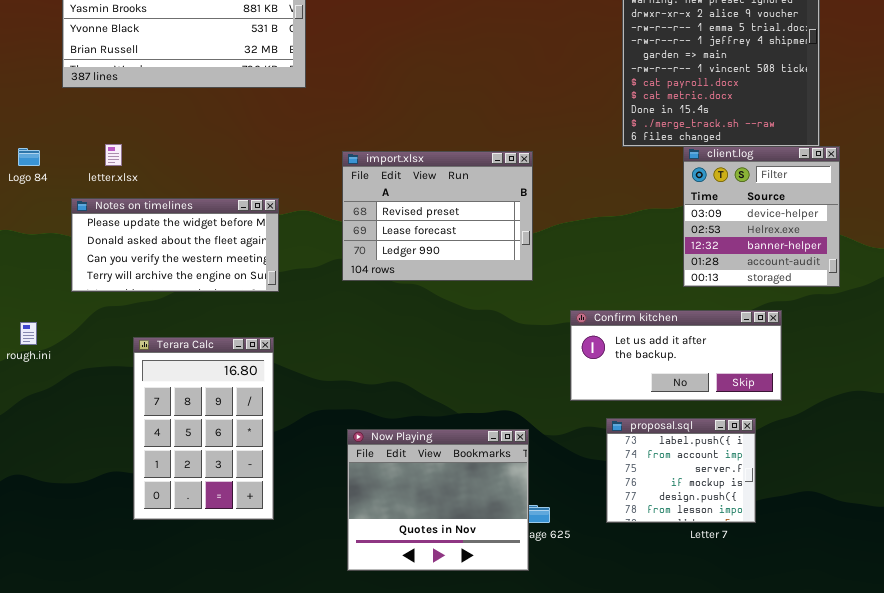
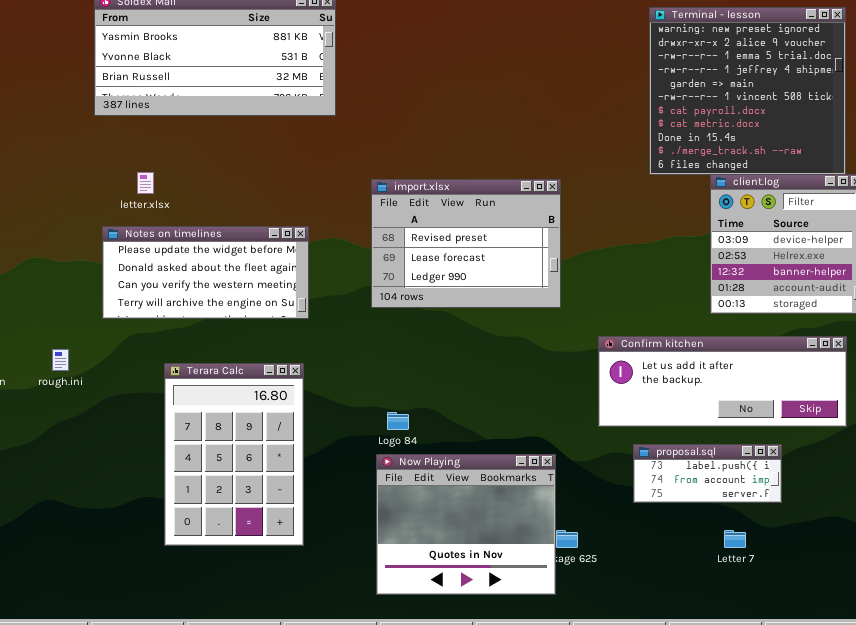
Logo 84: [18,148,40,166] -> [387,412,409,430], moved
Confirm kitchen: [570,310,782,401] -> [598,336,847,427], resized
proposal.sql: [606,418,756,523] -> [633,444,782,503], resized

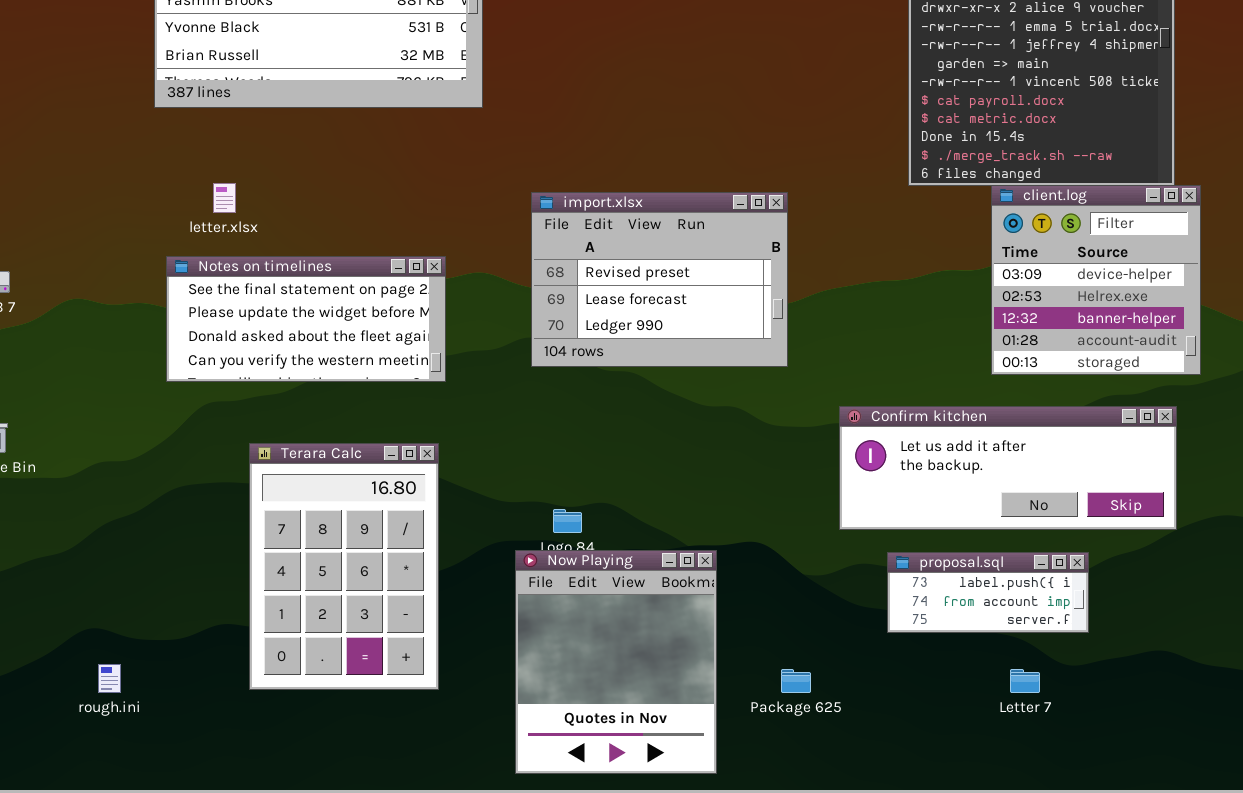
Notes on timelines: [102,226,309,319] -> [166,256,446,382], scrolled up 1 row
rough.ini: [52,349,69,371] -> [98,664,121,693], moved
Now Playing: [376,454,556,595] -> [515,550,717,774], moved, resized

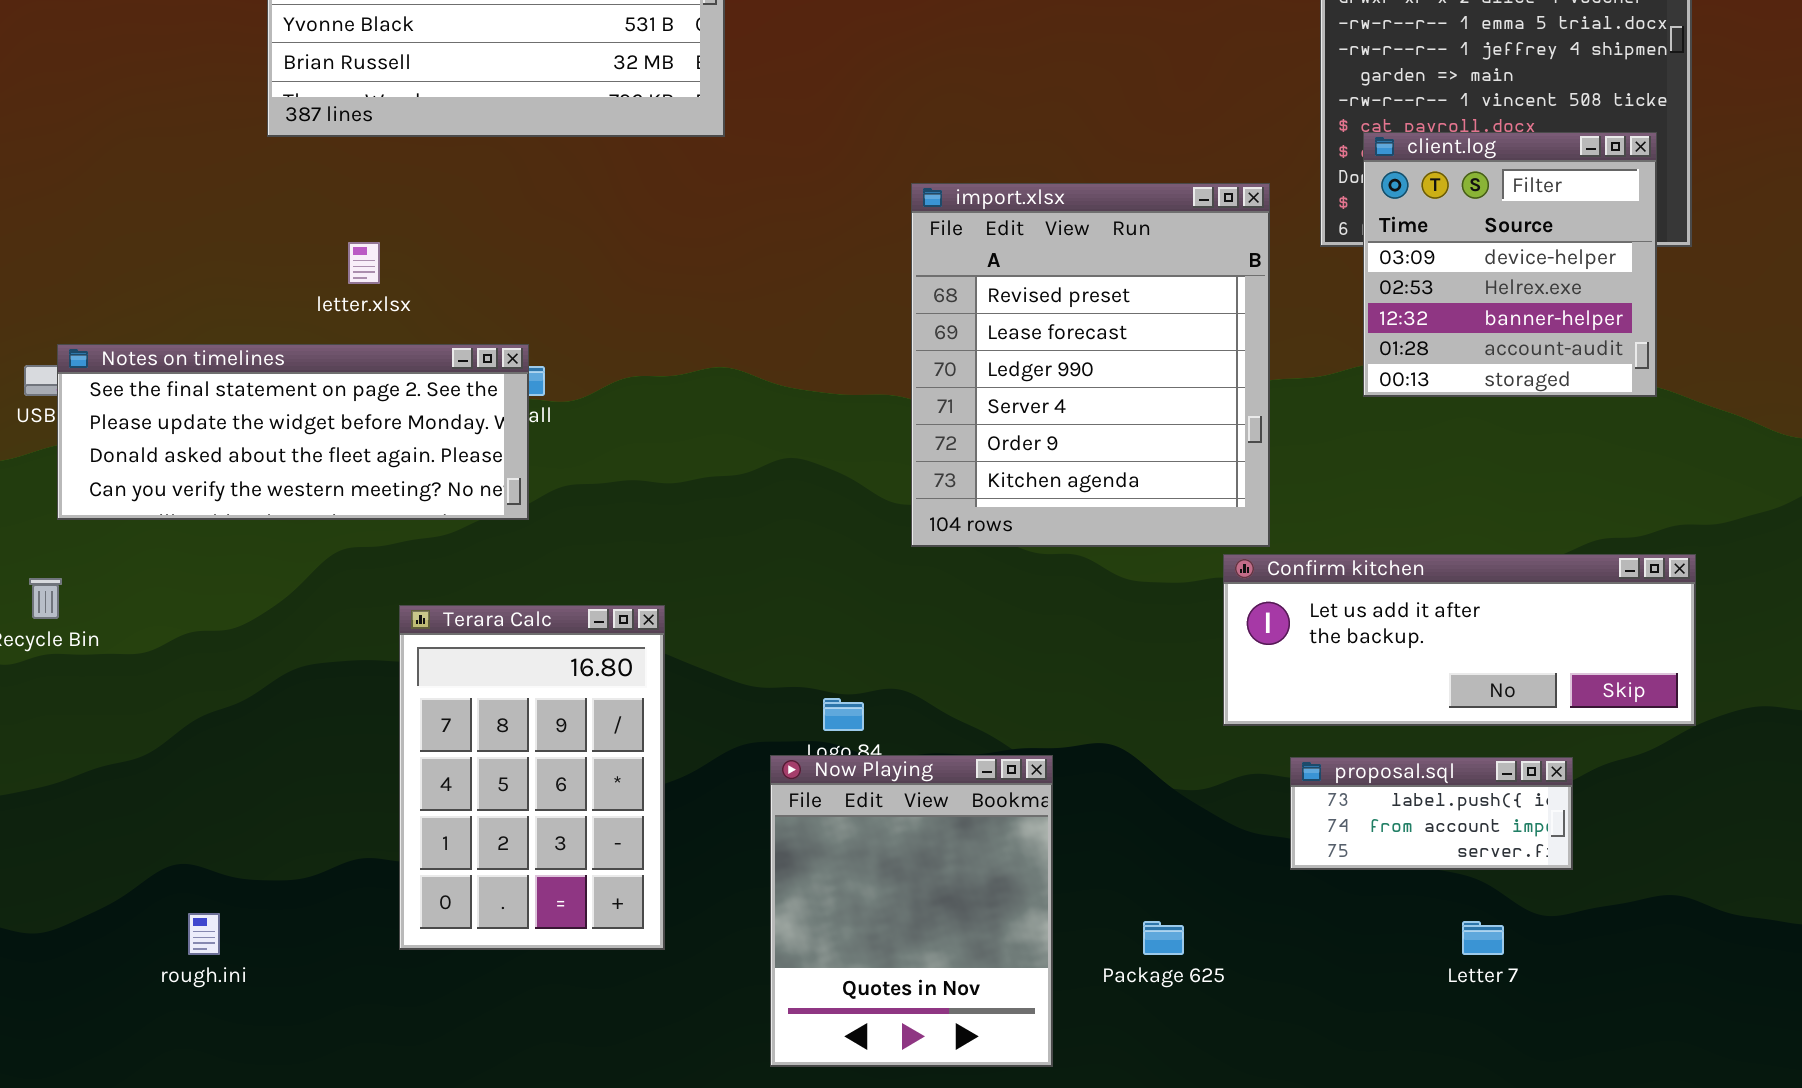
client.log: [991,185,1201,375] -> [1363,132,1657,397], moved
import.xlsx: [531,192,788,367] -> [911,183,1270,547], moved, resized
Notes on timelines: [166,256,446,382] -> [57,344,529,520], moved, resized

